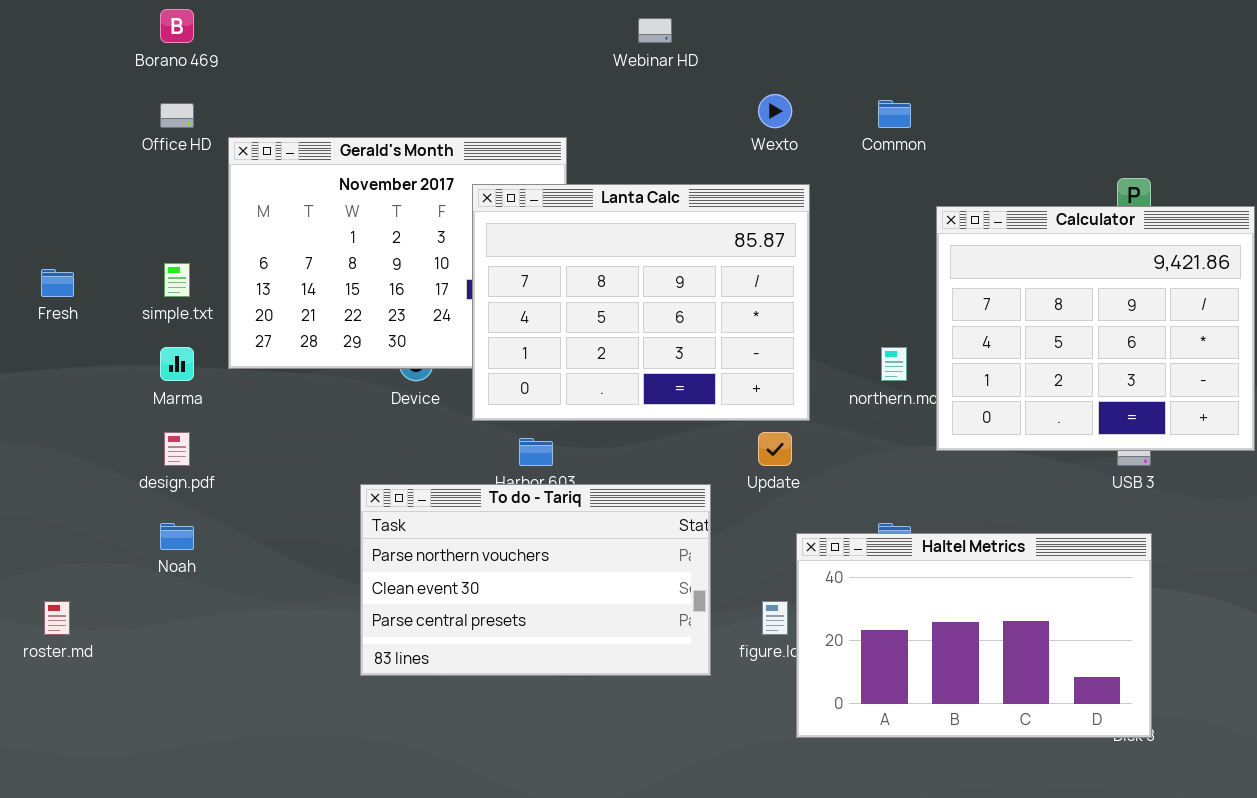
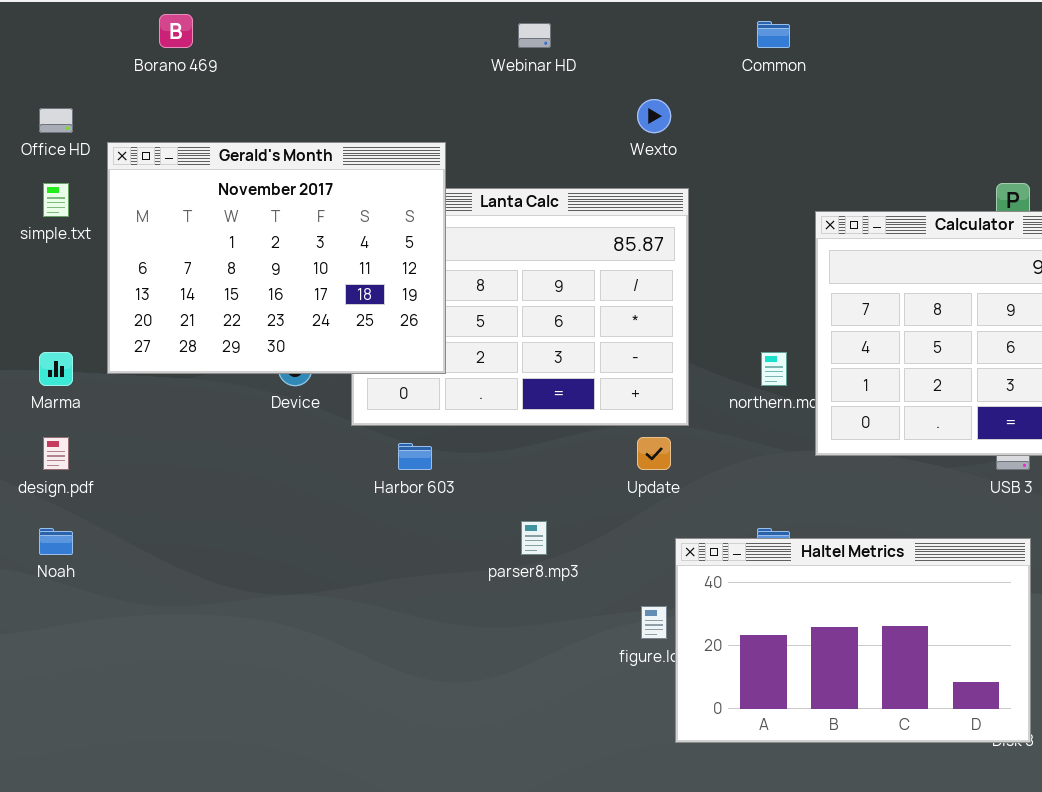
Borano 469: [160,9,194,43] -> [159,14,193,48], moved
Common: [878,100,911,128] -> [757,21,790,48], moved
Gerald's Month: [228,137,567,369] -> [107,142,446,374], raised
simple.txt: [164,263,190,297] -> [43,183,69,217], moved
To do - Tariq: [360,484,711,676] -> none, closed

